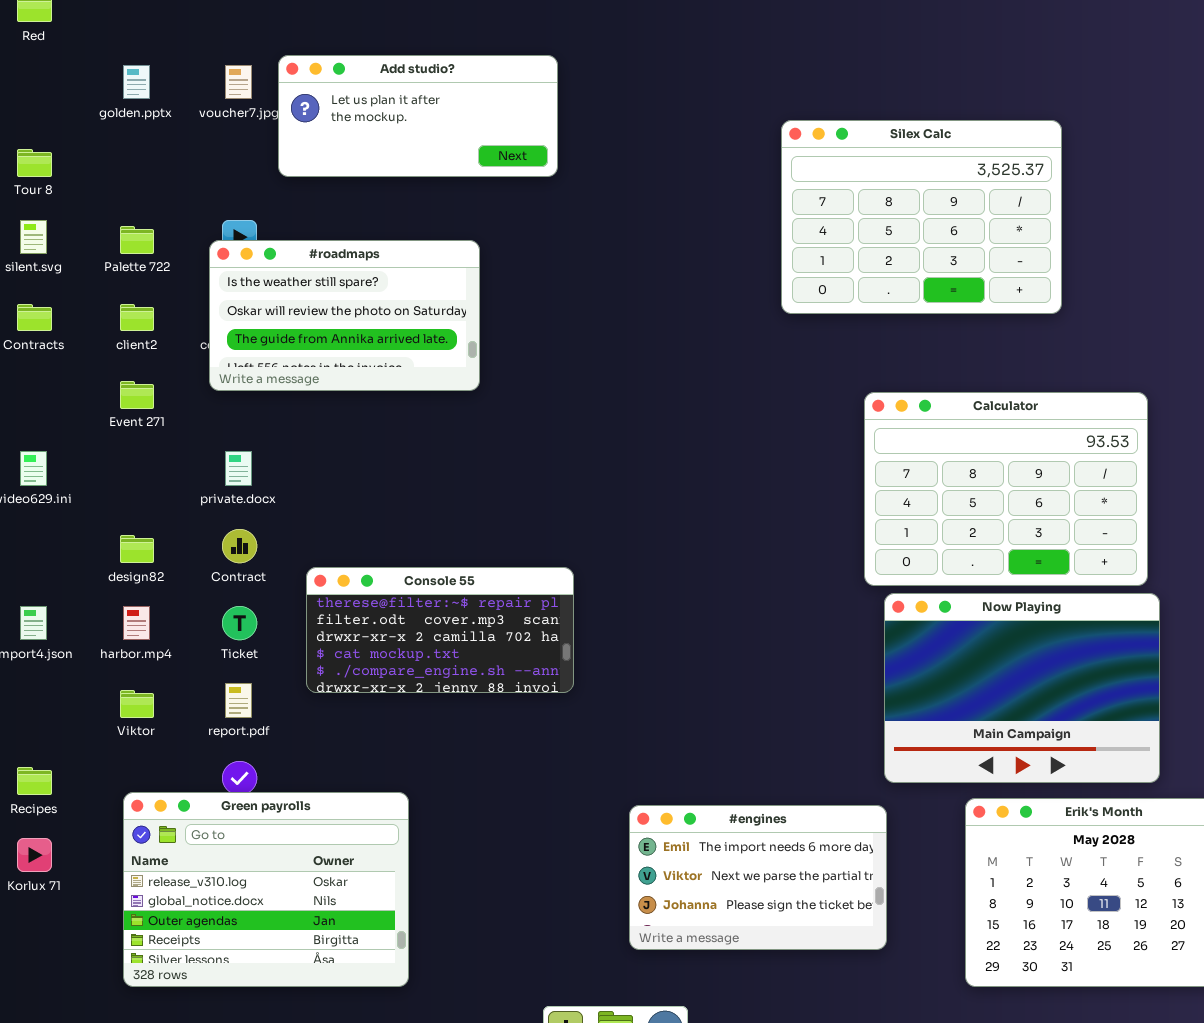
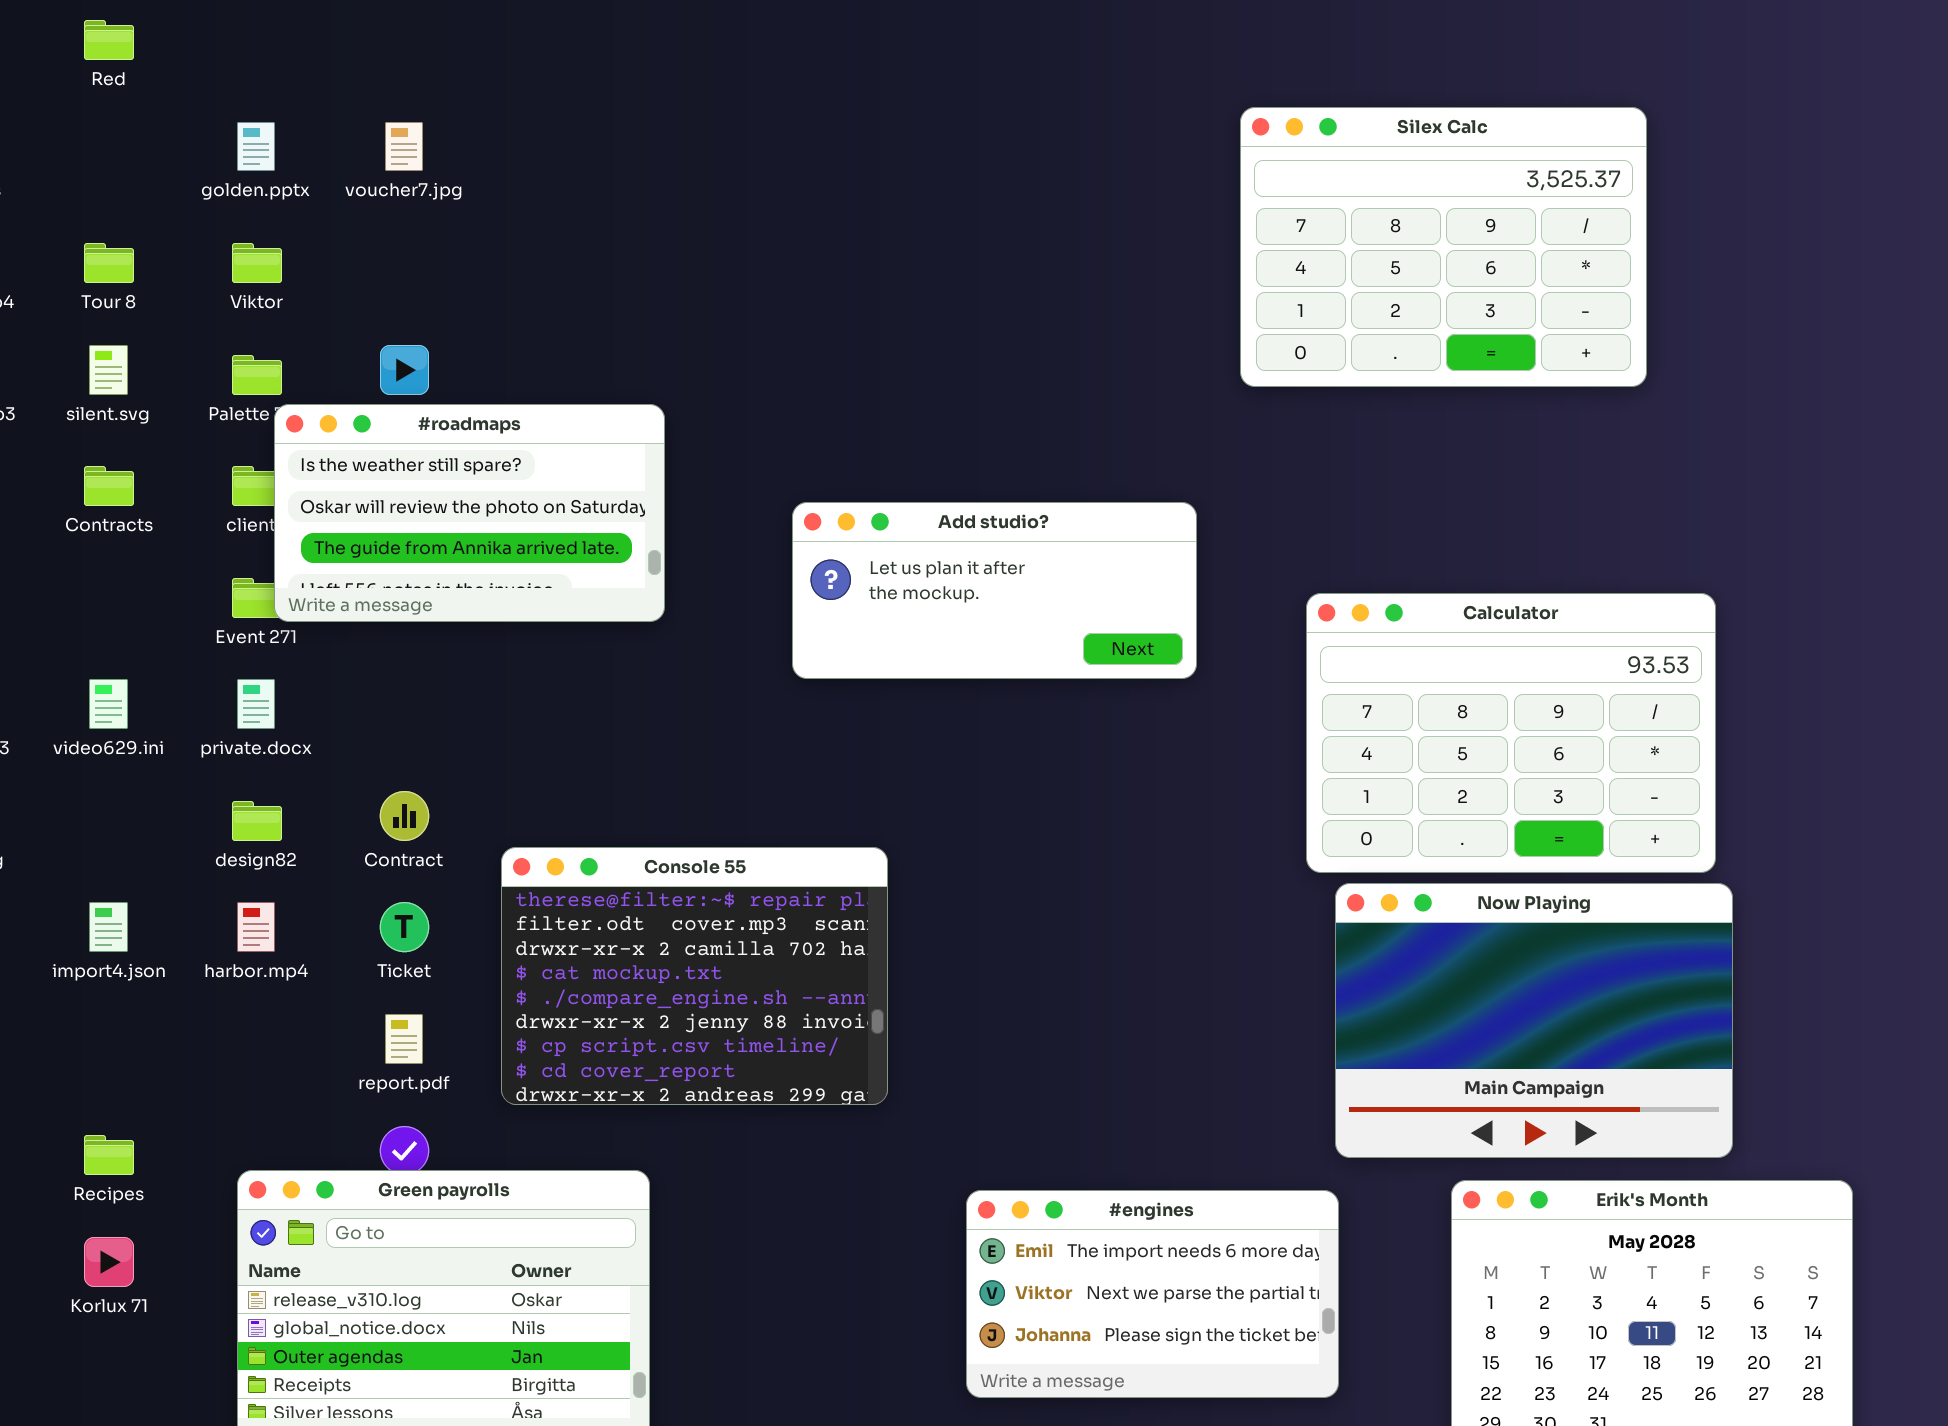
Add studio?: [278,55,558,177] -> [792,502,1197,679], moved
Silex Calc: [781,120,1062,314] -> [1240,107,1647,387], moved
#roadmaps: [209,240,480,391] -> [274,404,665,622], moved
private.docx: [225,451,252,486] -> [237,679,275,729], moved
Console 55: [306,567,574,693] -> [501,847,888,1105], resized
Viktor: [120,690,154,718] -> [232,243,282,283], moved

